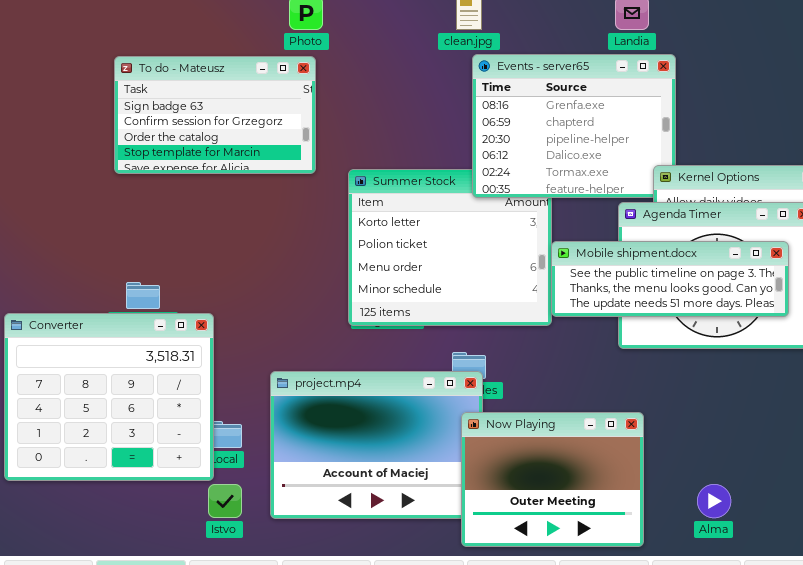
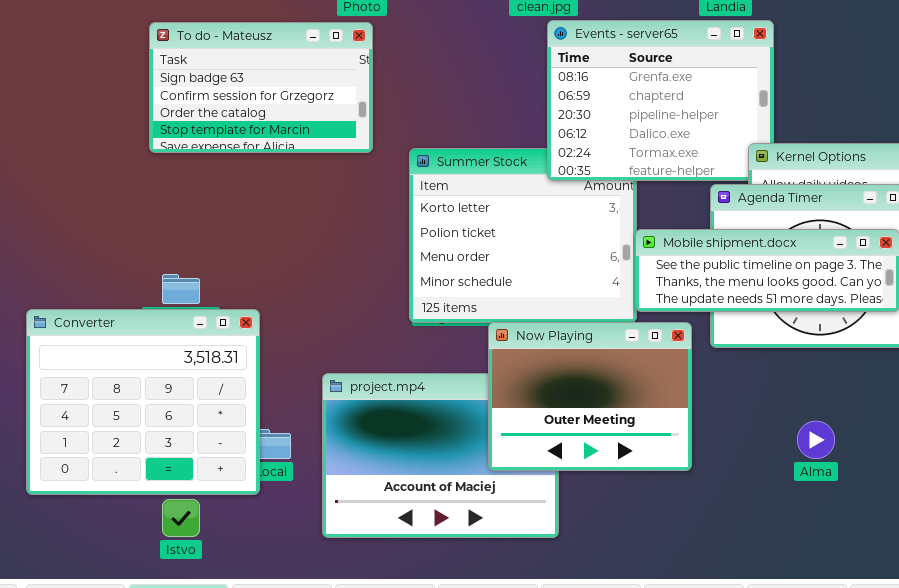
Now Playing: [461,412,644,547] -> [488,322,692,471], moved
Istvo: [208,484,242,518] -> [162,499,200,537], moved
Alma: [697,484,731,518] -> [797,421,835,459], moved

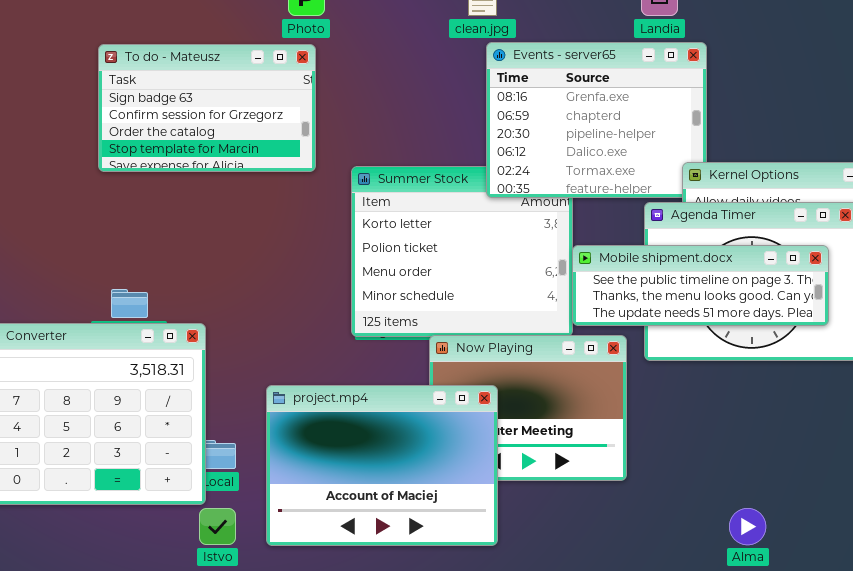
project.mp4: [322,373,559,538] -> [266,385,498,546], raised
Alma: [797,421,835,459] -> [729,508,766,545], moved
Istvo: [162,499,200,537] -> [199,508,236,545], moved

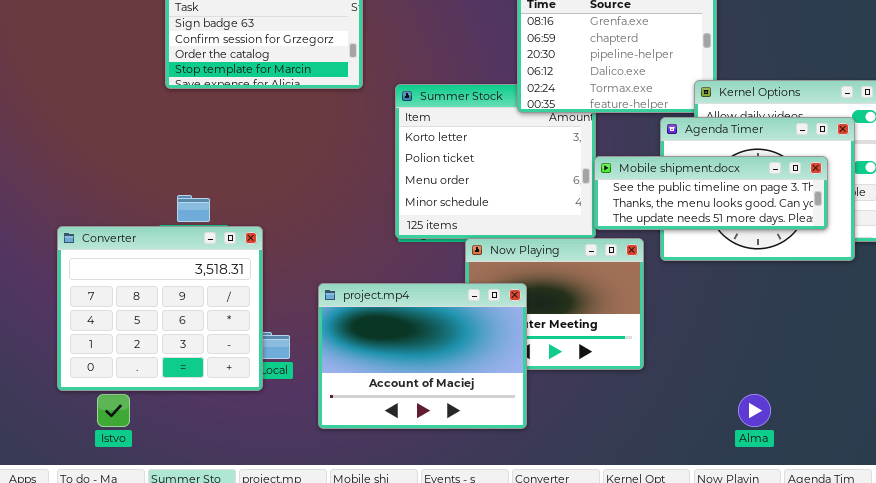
Istvo: [199,508,236,545] -> [97,394,130,427], moved

